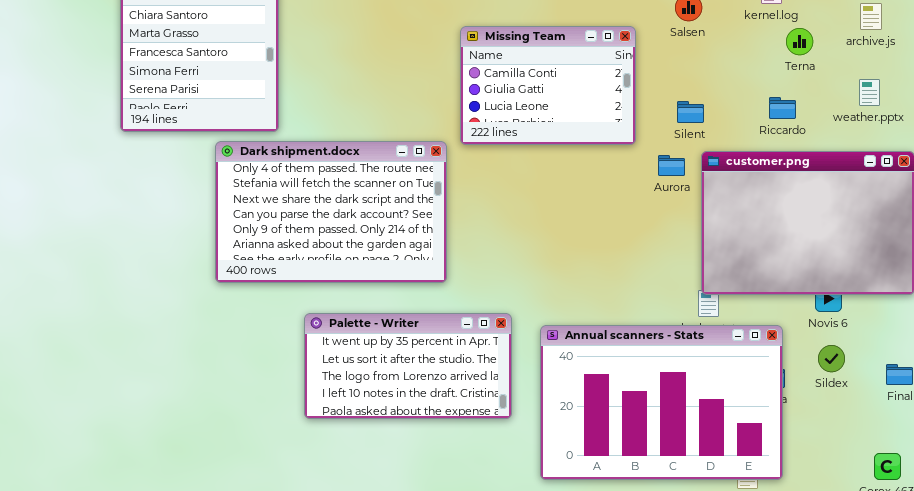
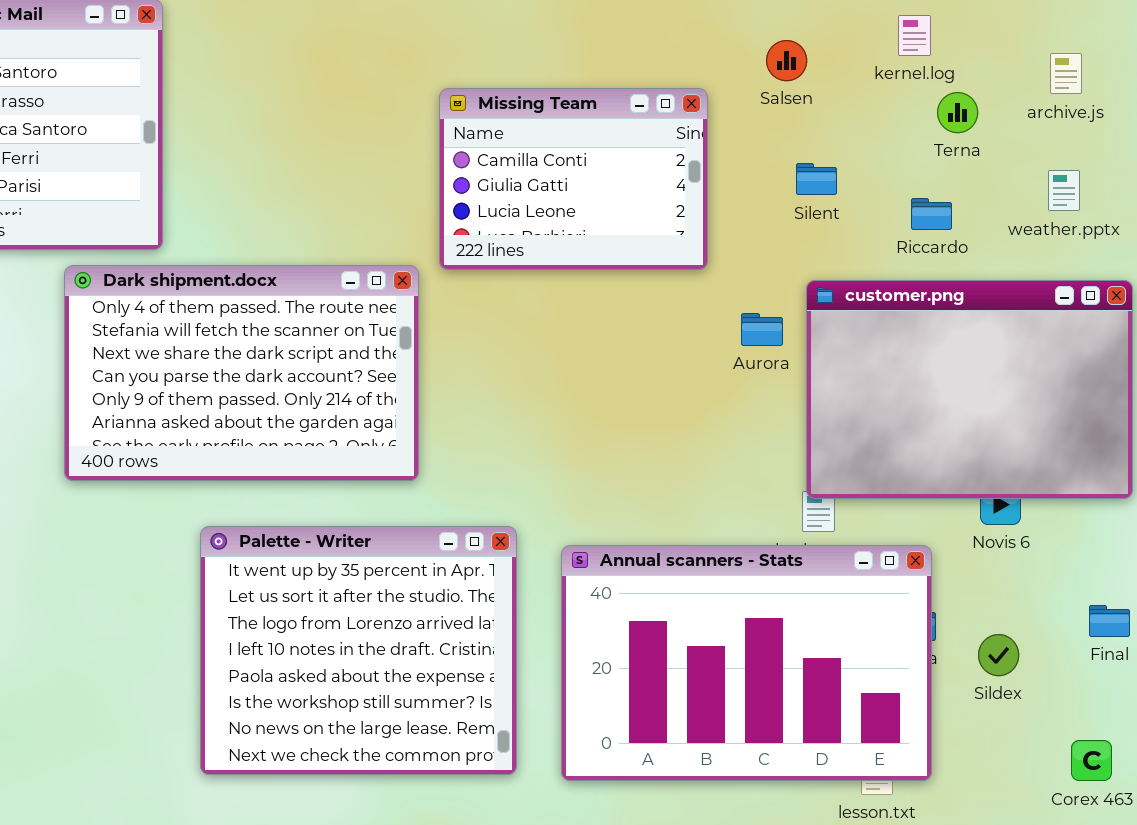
Silent: [677,101,704,123] -> [796,163,837,195], moved
Aurora: [658,155,685,176] -> [741,313,783,346], moved
Palette - Writer: [304,313,512,419] -> [200,526,517,775], resized
Sildex: [818,345,845,372] -> [978,634,1019,676], moved

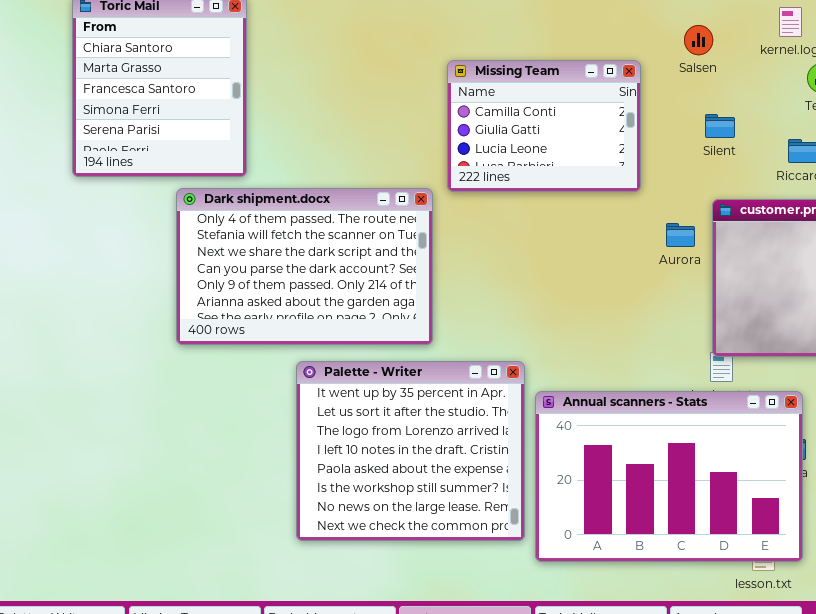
Palette - Writer: [200,526,517,775] -> [296,361,525,541], moved

